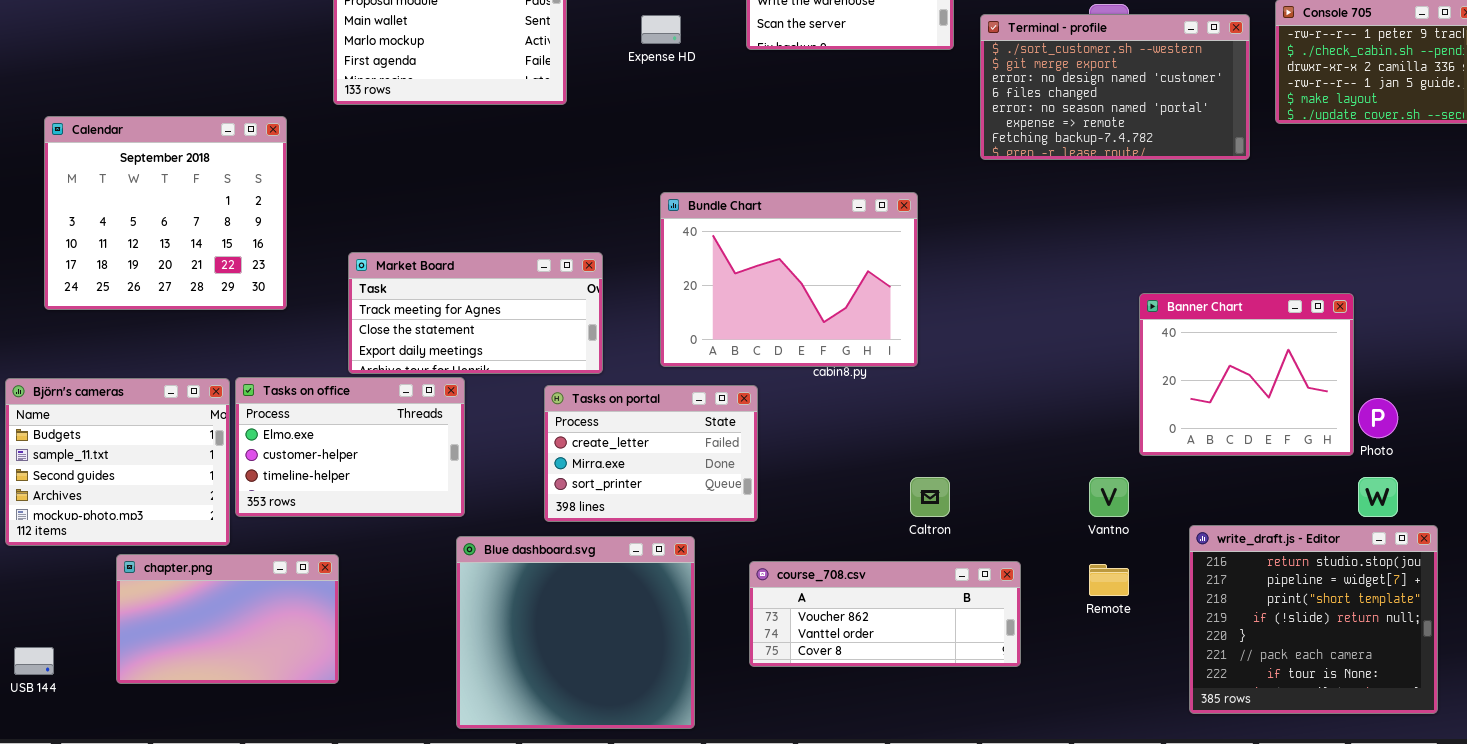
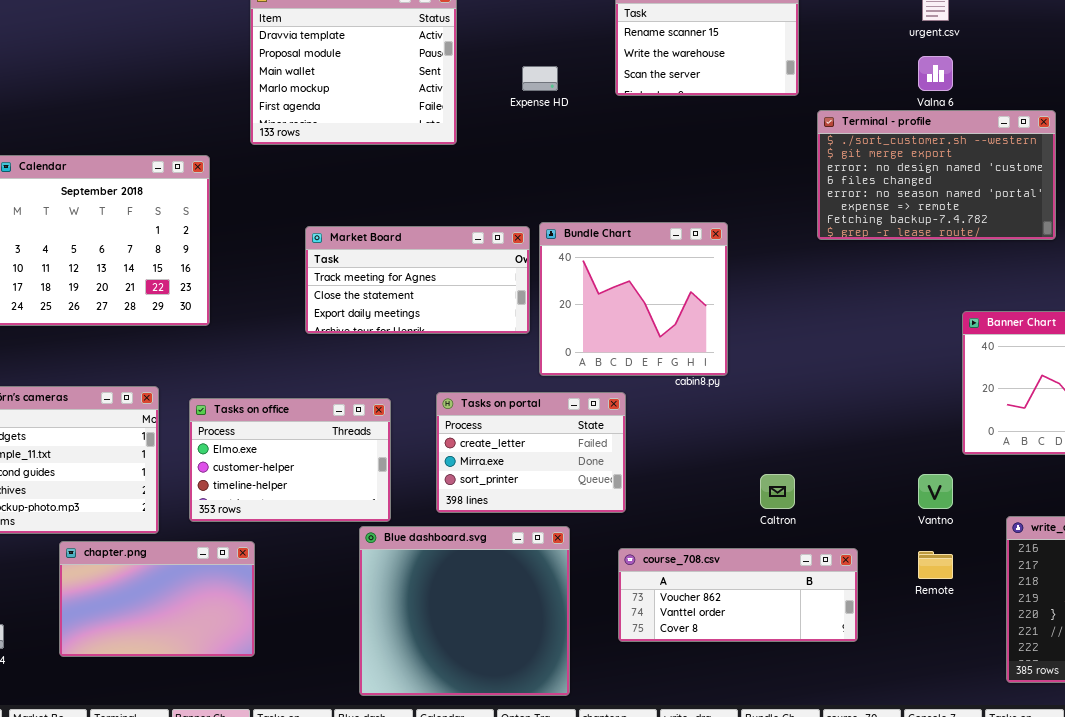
Terminal - profile: [980,14,1250,160] -> [817,110,1056,240], moved
Bundle Chart: [660,192,918,367] -> [539,222,728,376], resized
Market Board: [348,252,603,374] -> [305,226,530,334], moved
Tasks on office: [235,377,465,517] -> [189,398,391,522], moved

